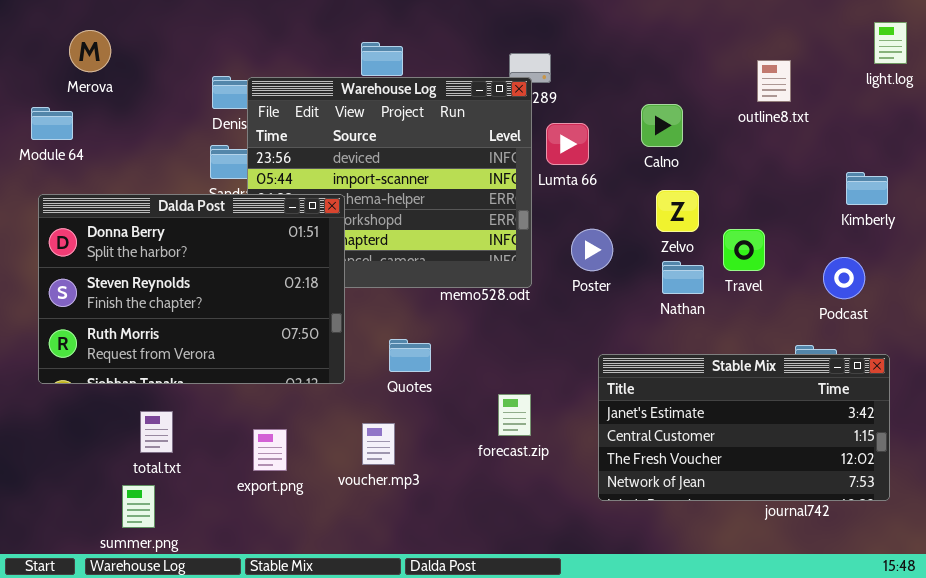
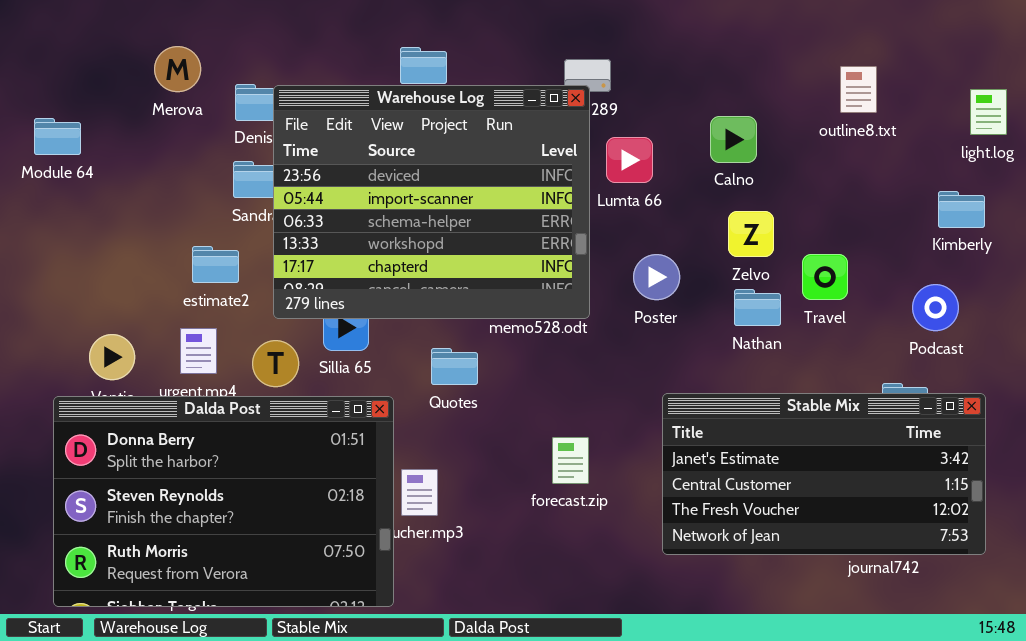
light.log: [874,22,907,64] -> [970,89,1007,135], moved
Merova: [69,30,111,72] -> [154,46,201,92], moved
Dalda Post: [38,194,345,384] -> [53,396,394,607], moved
Quotes: [389,339,431,372] -> [431,348,478,385], moved

